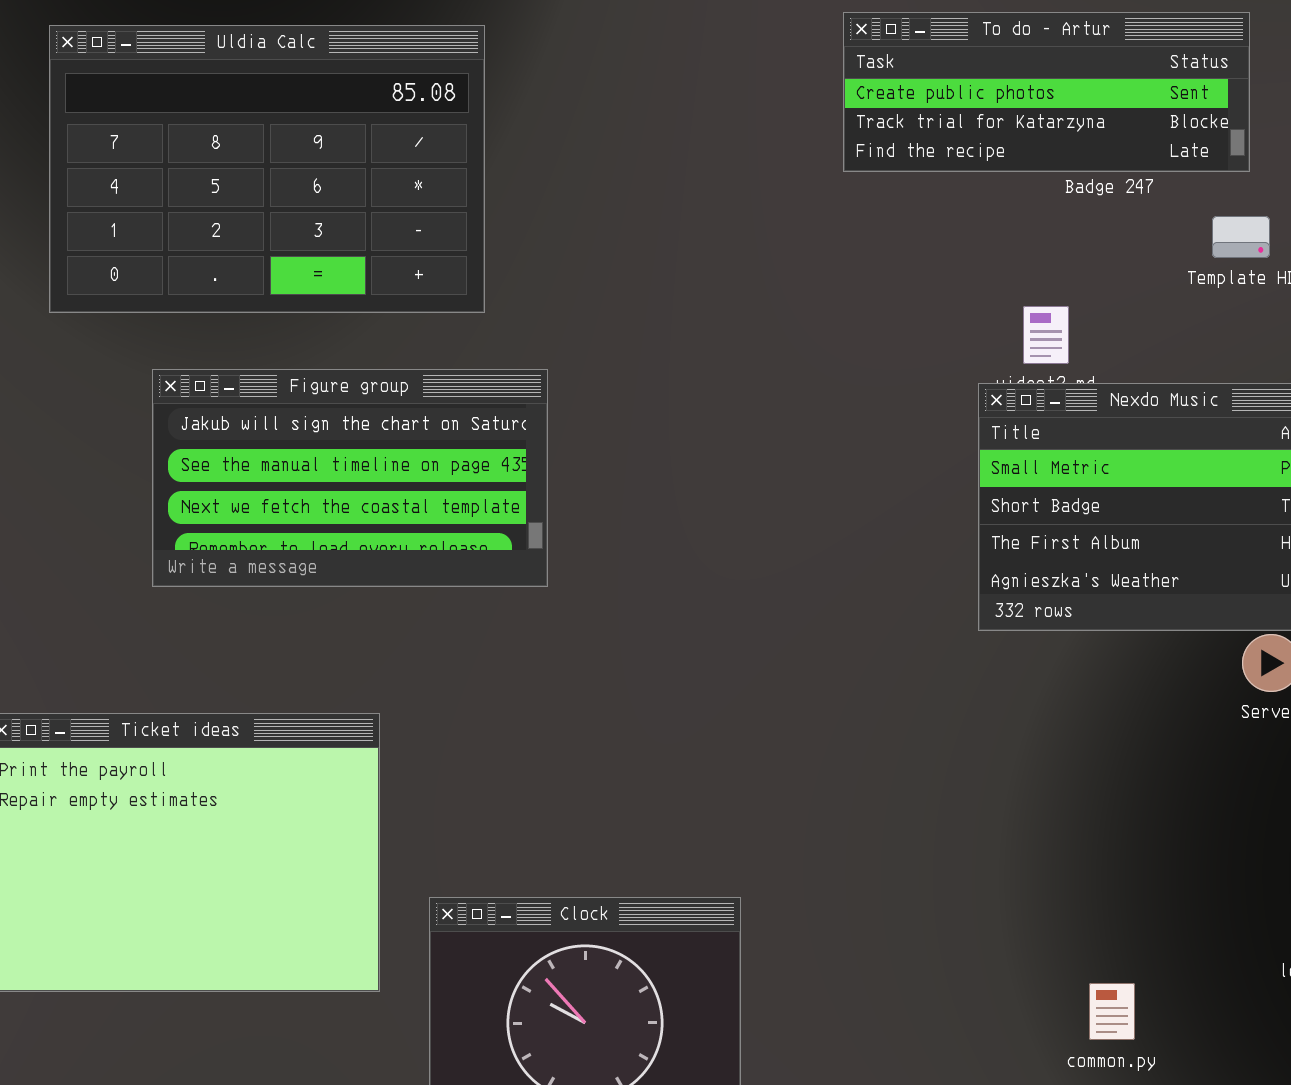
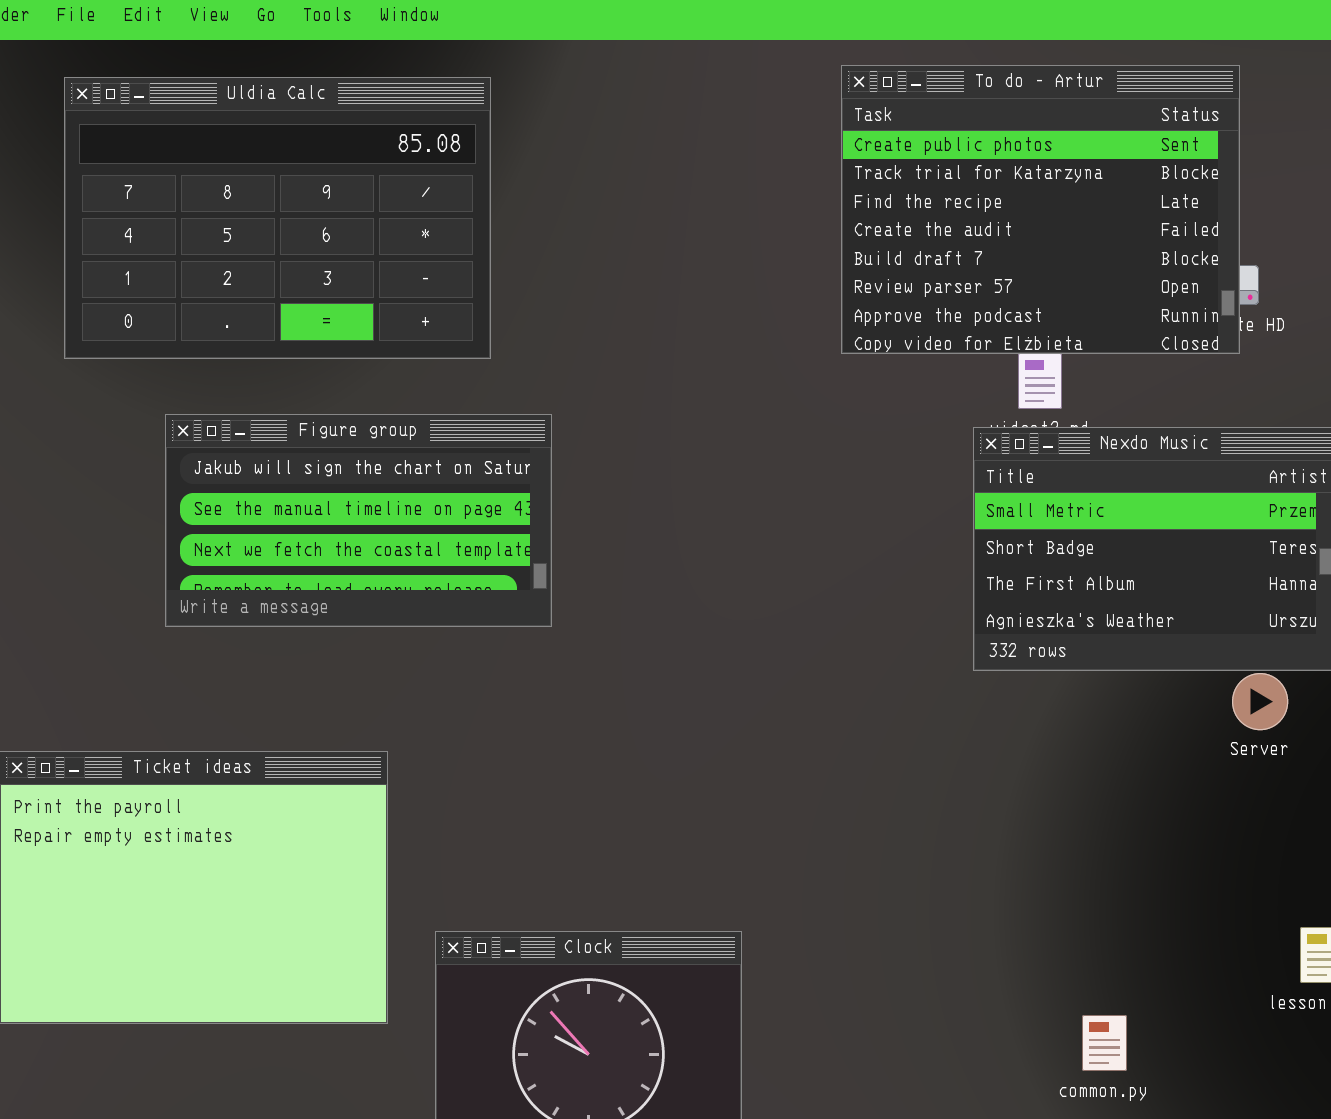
To do - Artur: [843,12,1250,172] -> [841,65,1240,354], resized

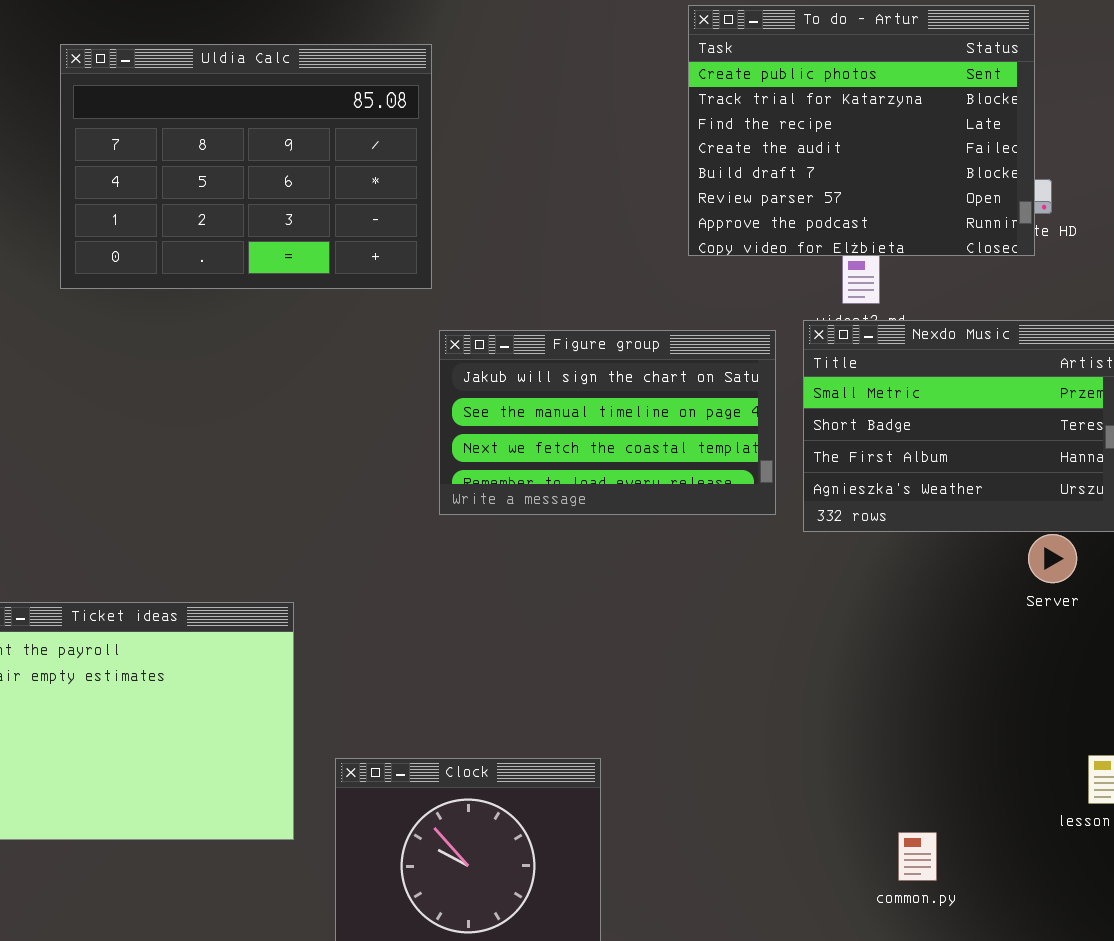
Uldia Calc: [64,77,491,359] -> [60,44,432,289], moved
Figure group: [165,414,552,627] -> [439,330,776,515], moved

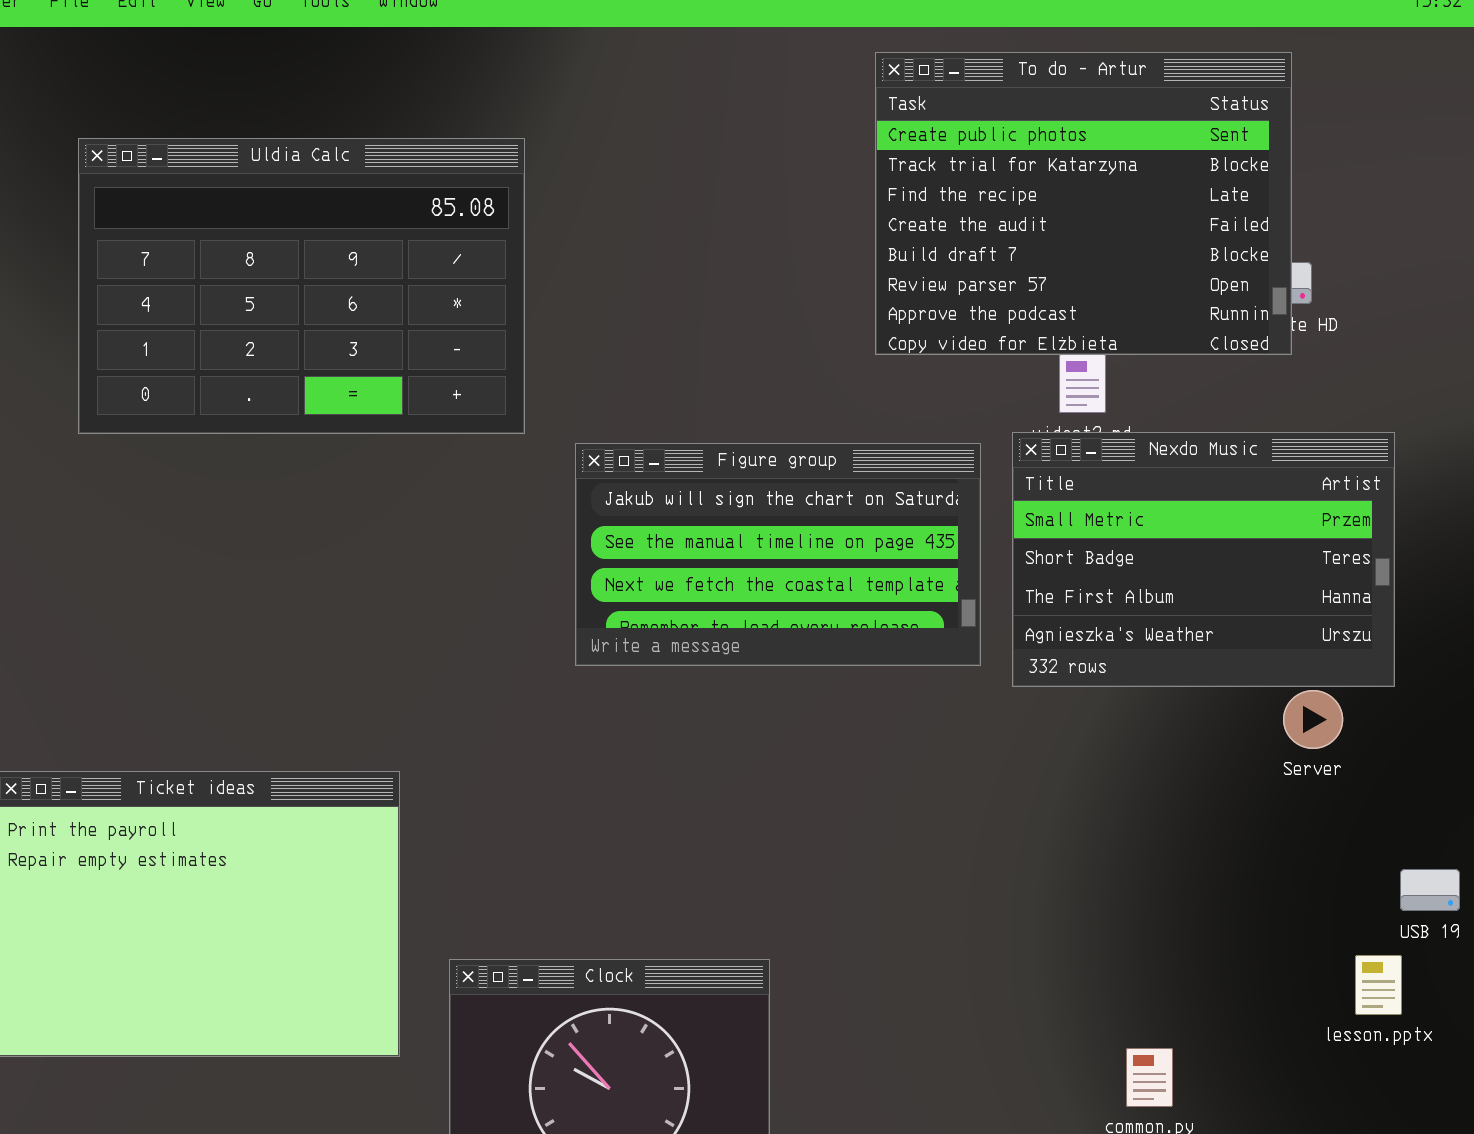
Uldia Calc: [60,44,432,289] -> [78,138,525,434], moved

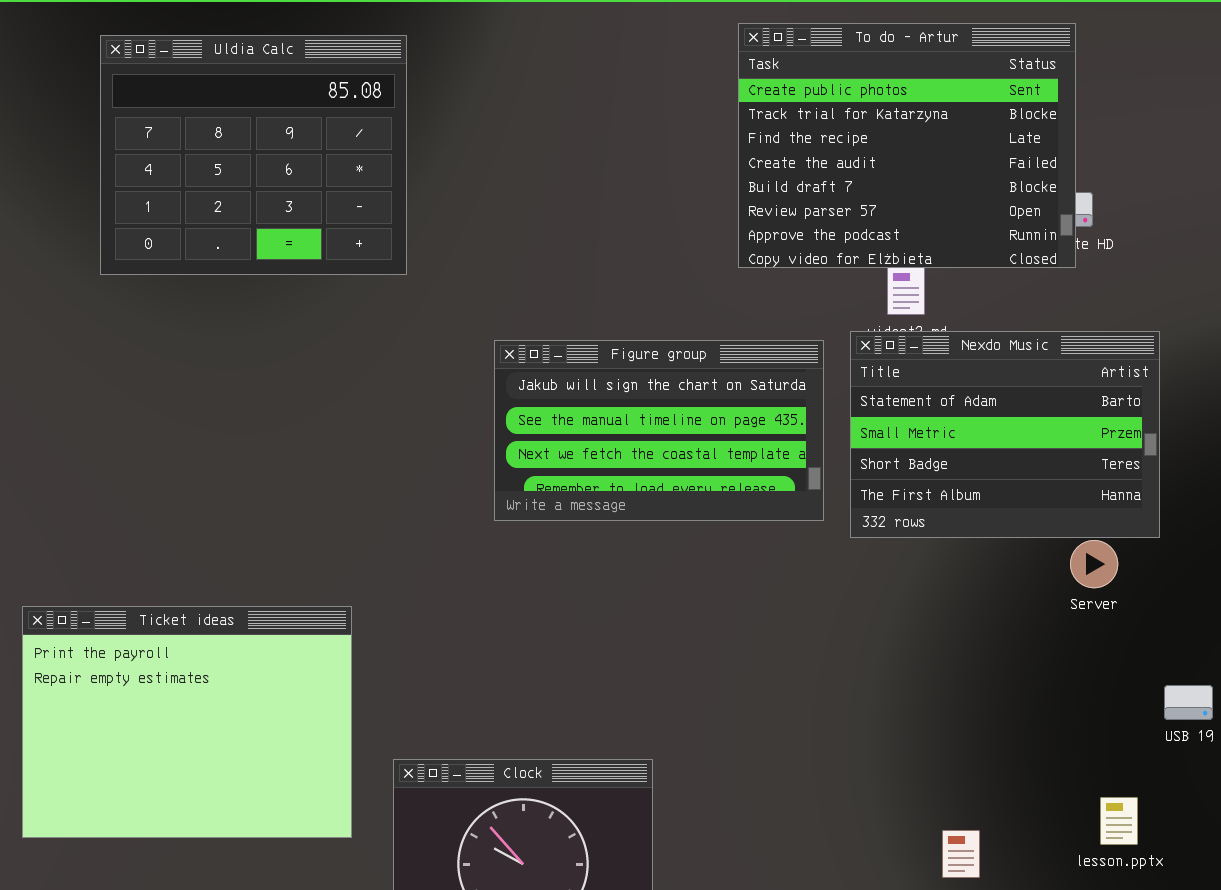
Uldia Calc: [78,138,525,434] -> [100,35,407,275], moved, resized
Nexdo Music: [1012,432,1395,687] -> [850,331,1160,538], scrolled up 1 row
lesson.pptx: [1355,955,1402,1015] -> [1100,797,1138,845], moved

